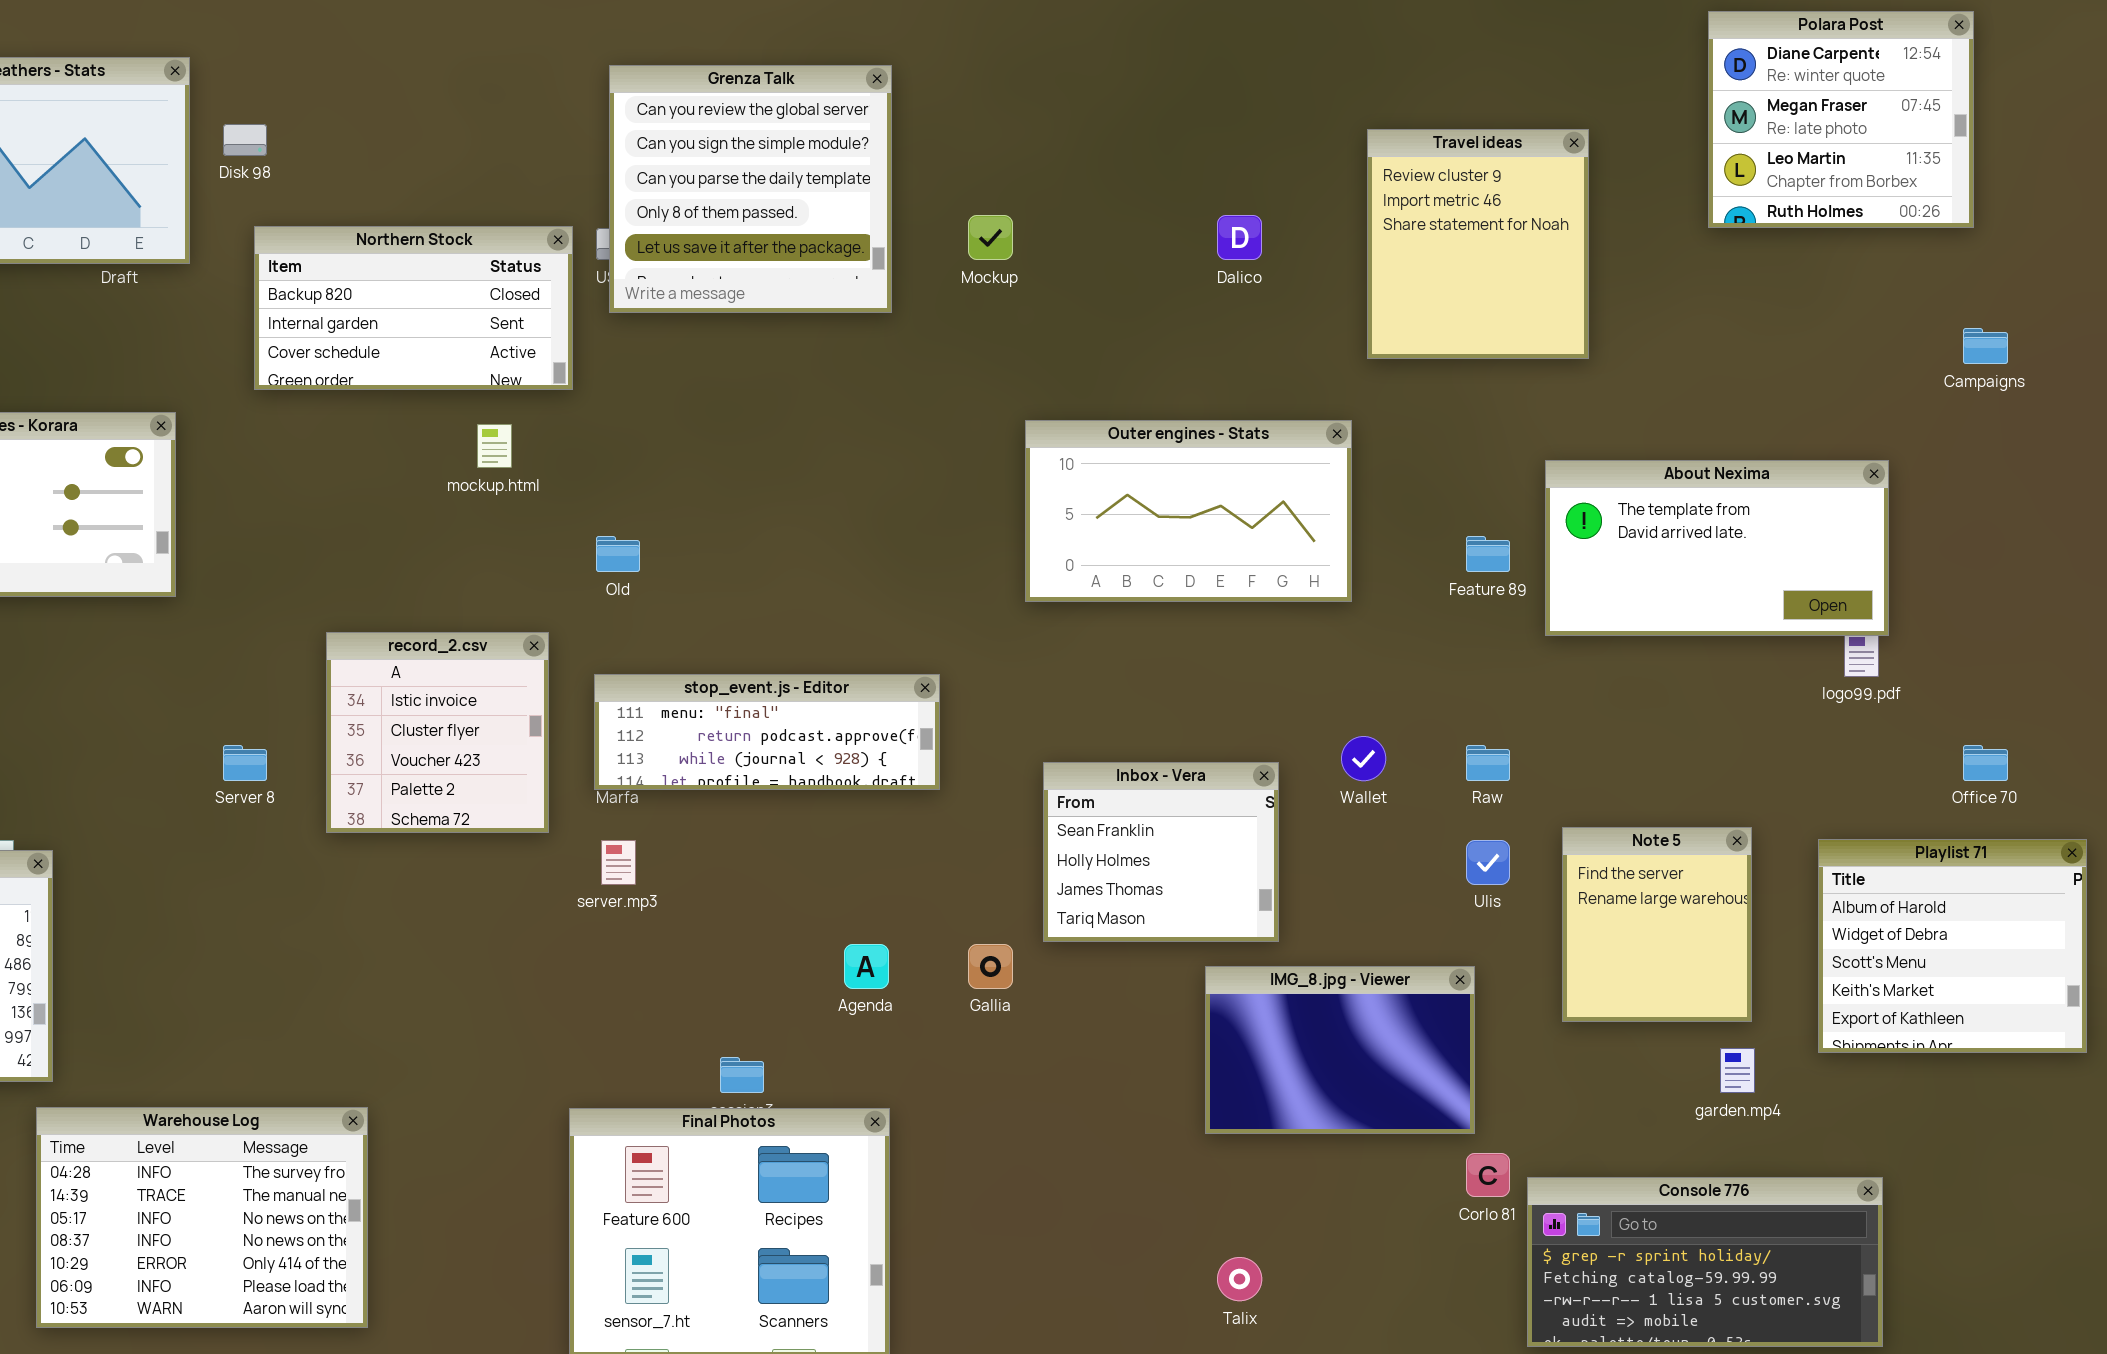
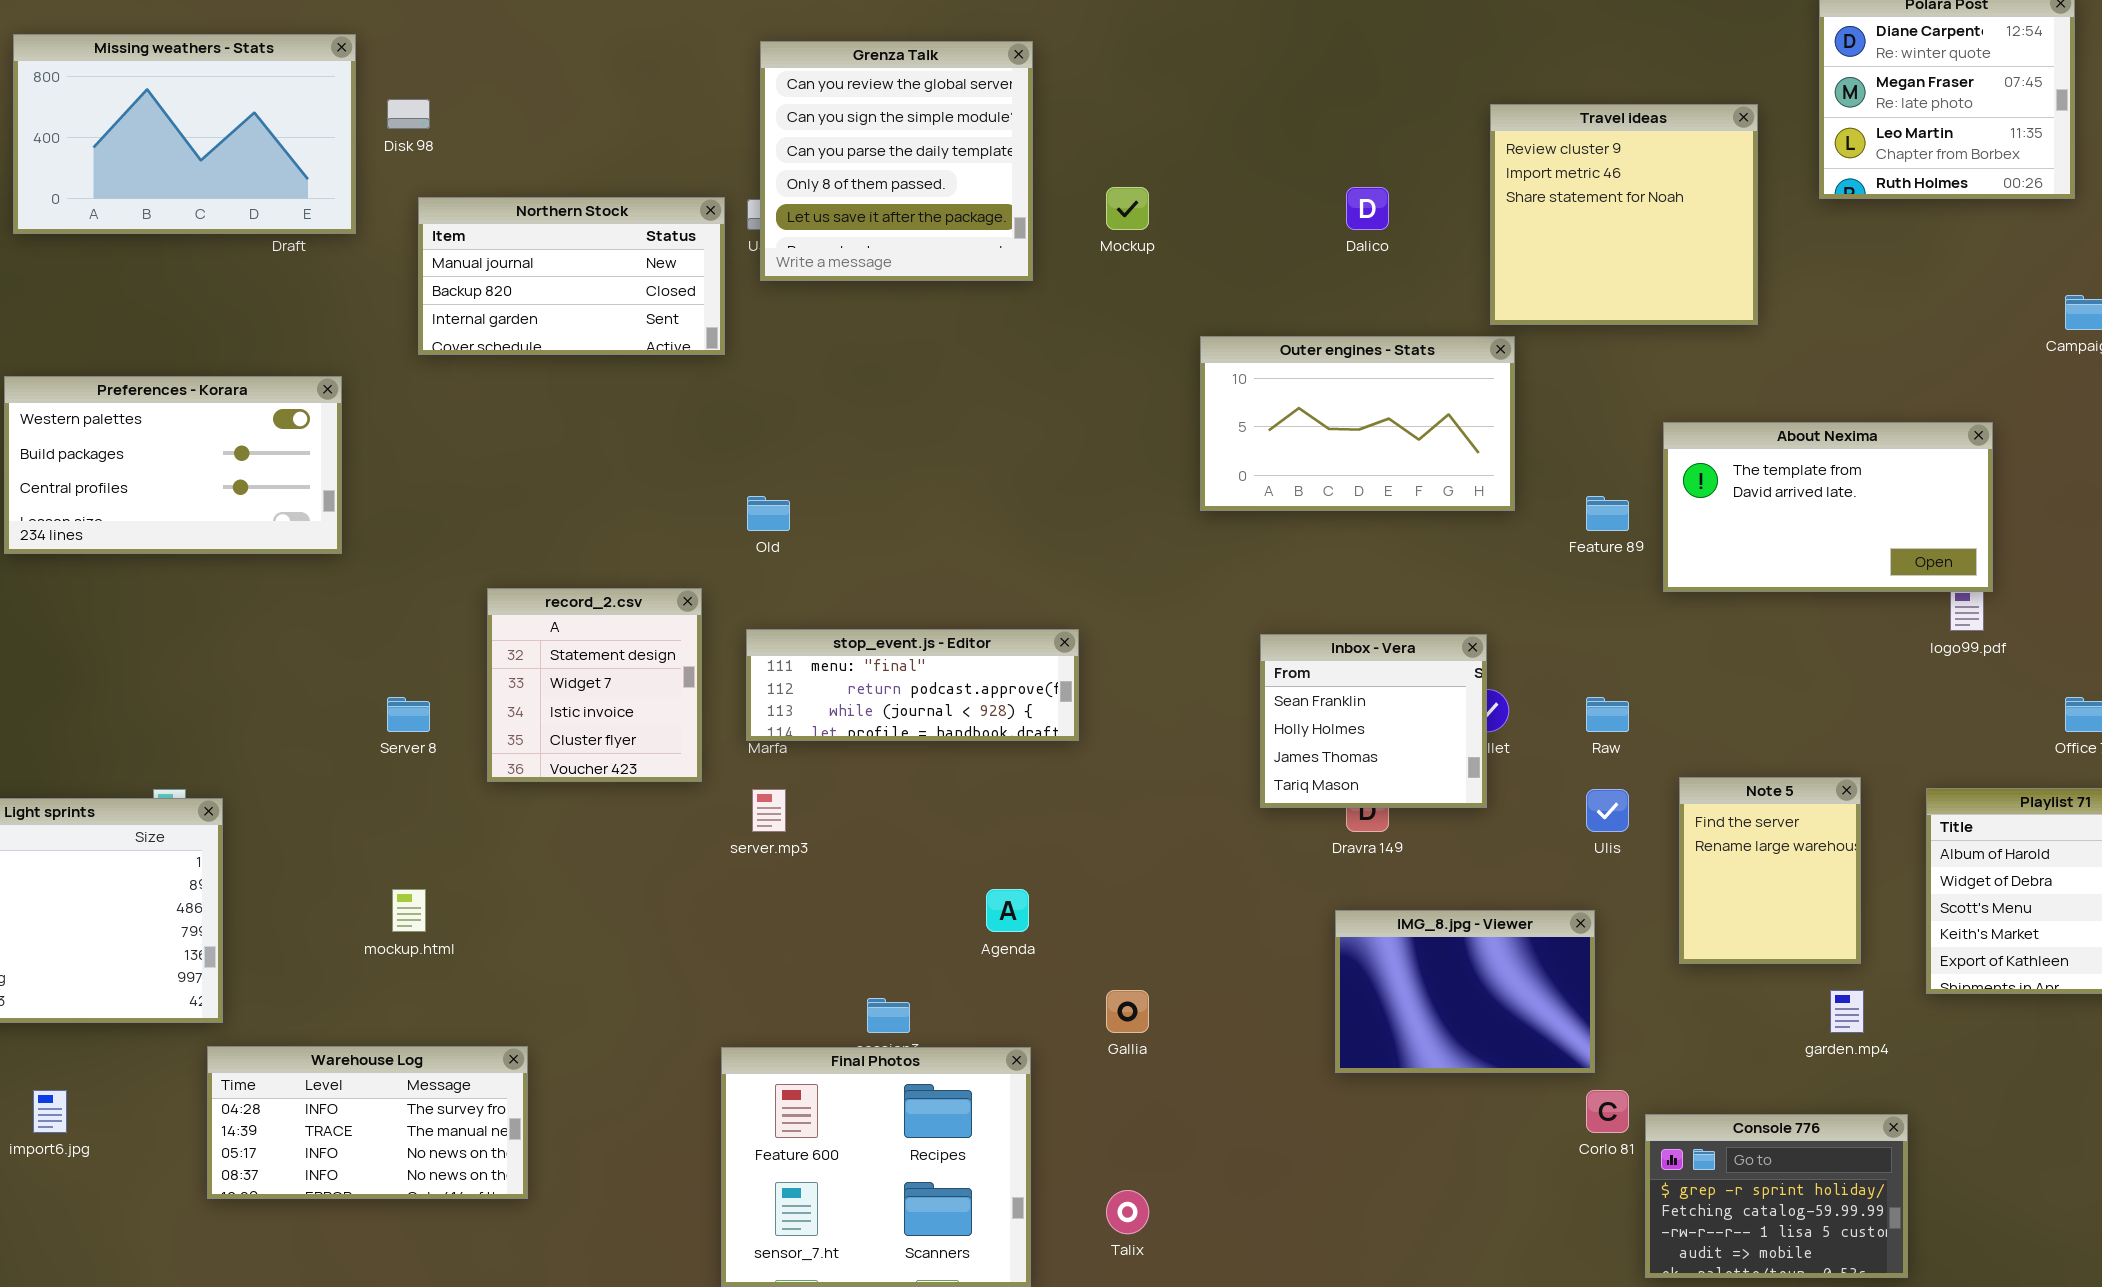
Travel ideas: [1367,129,1589,359] -> [1490,104,1758,325], resized
Northern Stock: [254,226,573,390] -> [418,197,725,355], scrolled up 1 row
Outer engines - Stats: [1025,420,1352,602] -> [1200,336,1515,511], moved
mockup.html: [477,424,512,468] -> [392,889,426,932], moved
record_2.csv: [326,632,549,833] -> [487,588,702,782], scrolled up 2 rows
Inbox - Vera: [1043,762,1279,942] -> [1260,634,1487,808], moved
Gallia: [968,944,1013,989] -> [1106,990,1149,1033], moved
Warehouse Log: [36,1107,368,1328] -> [207,1046,528,1199], resized
Console 776: [1527,1177,1883,1347] -> [1645,1114,1908,1278], resized
Talix: [1217,1257,1262,1301] -> [1106,1190,1149,1234], moved

